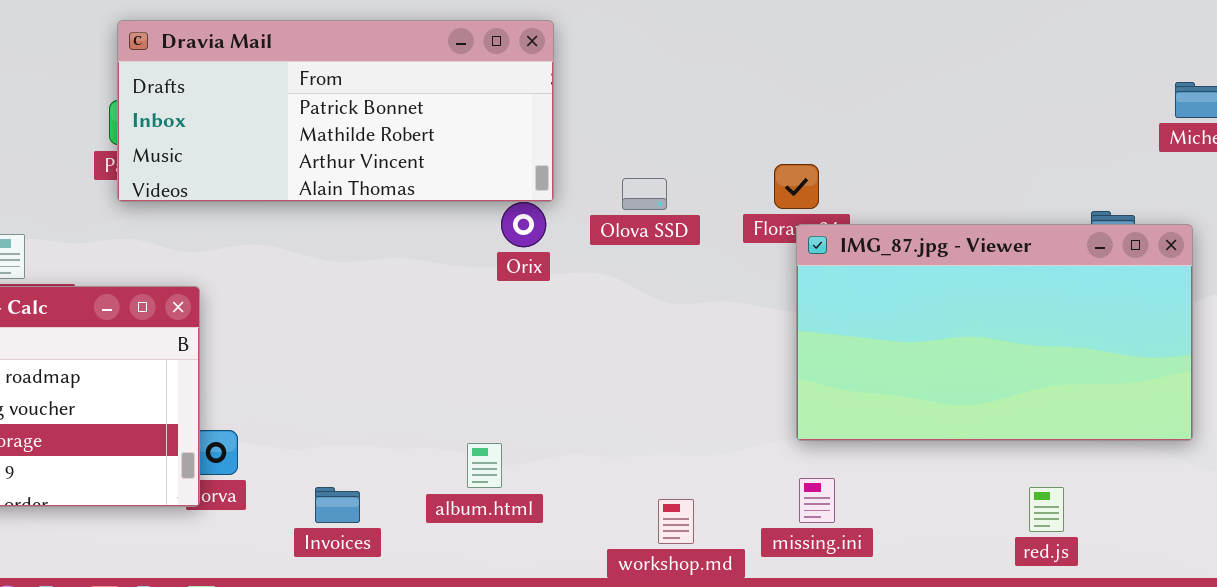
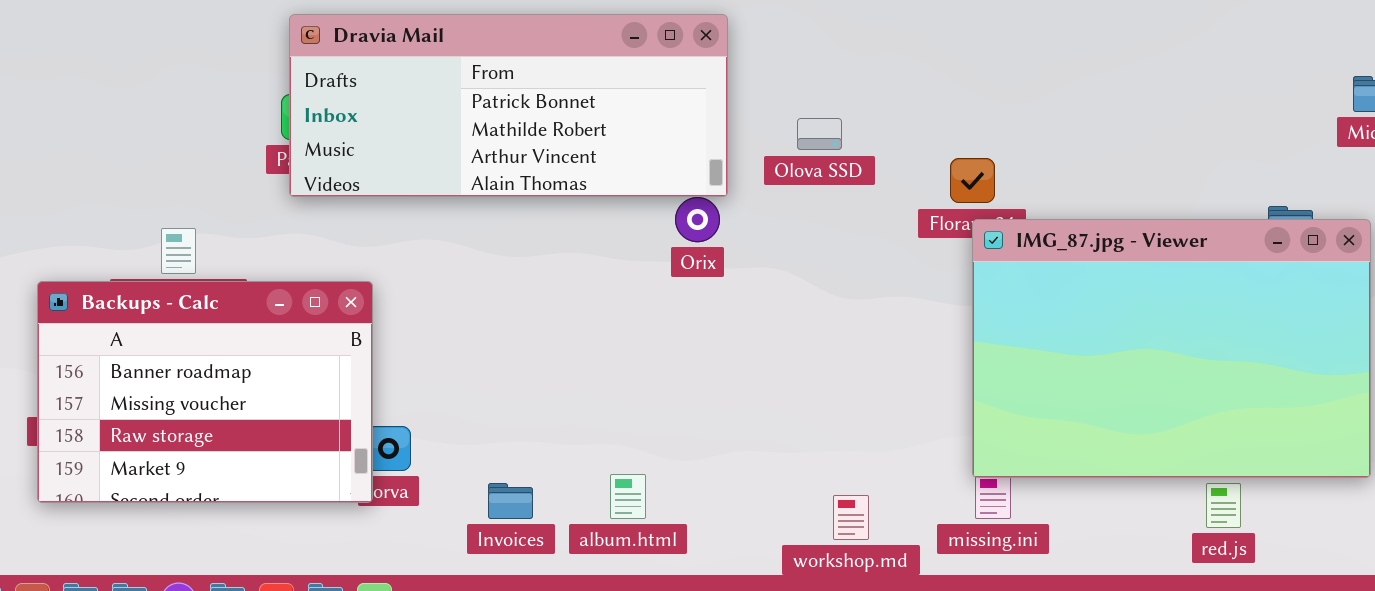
Olova SSD: [622,178,667,210] -> [797,118,842,150], moved
IMG_87.jpg - Viewer: [796,224,1193,441] -> [972,219,1371,478], resized
album.html: [467,443,502,488] -> [610,474,646,519], moved

